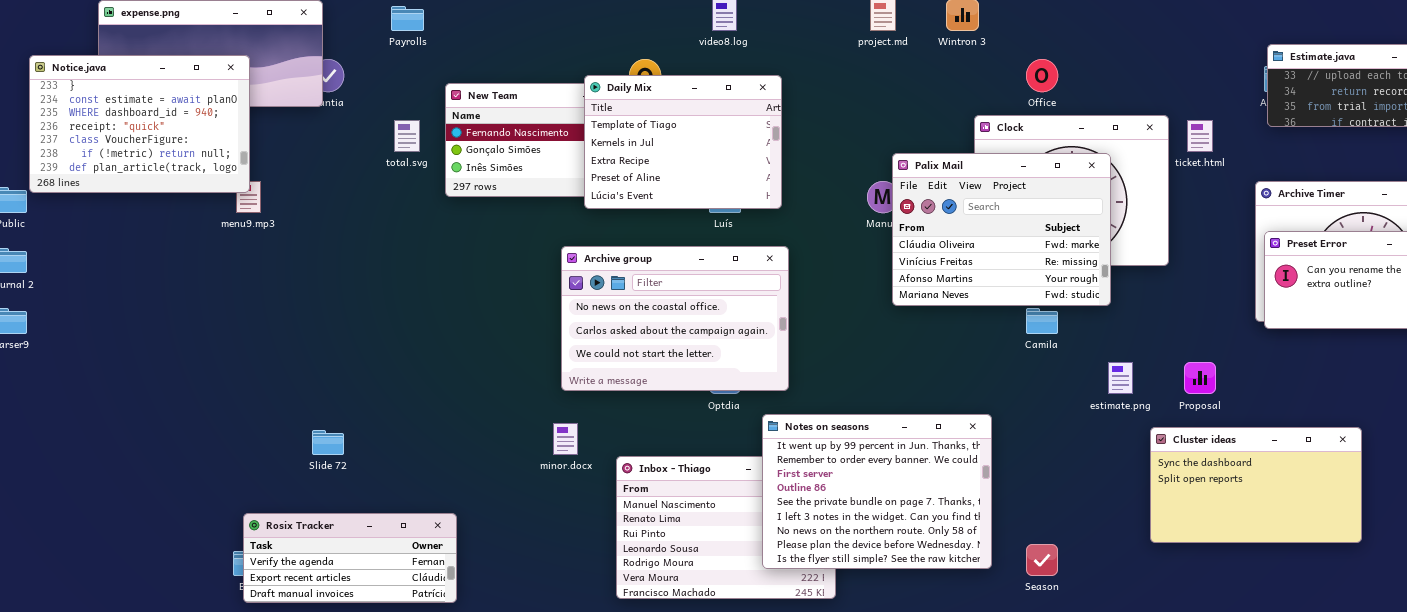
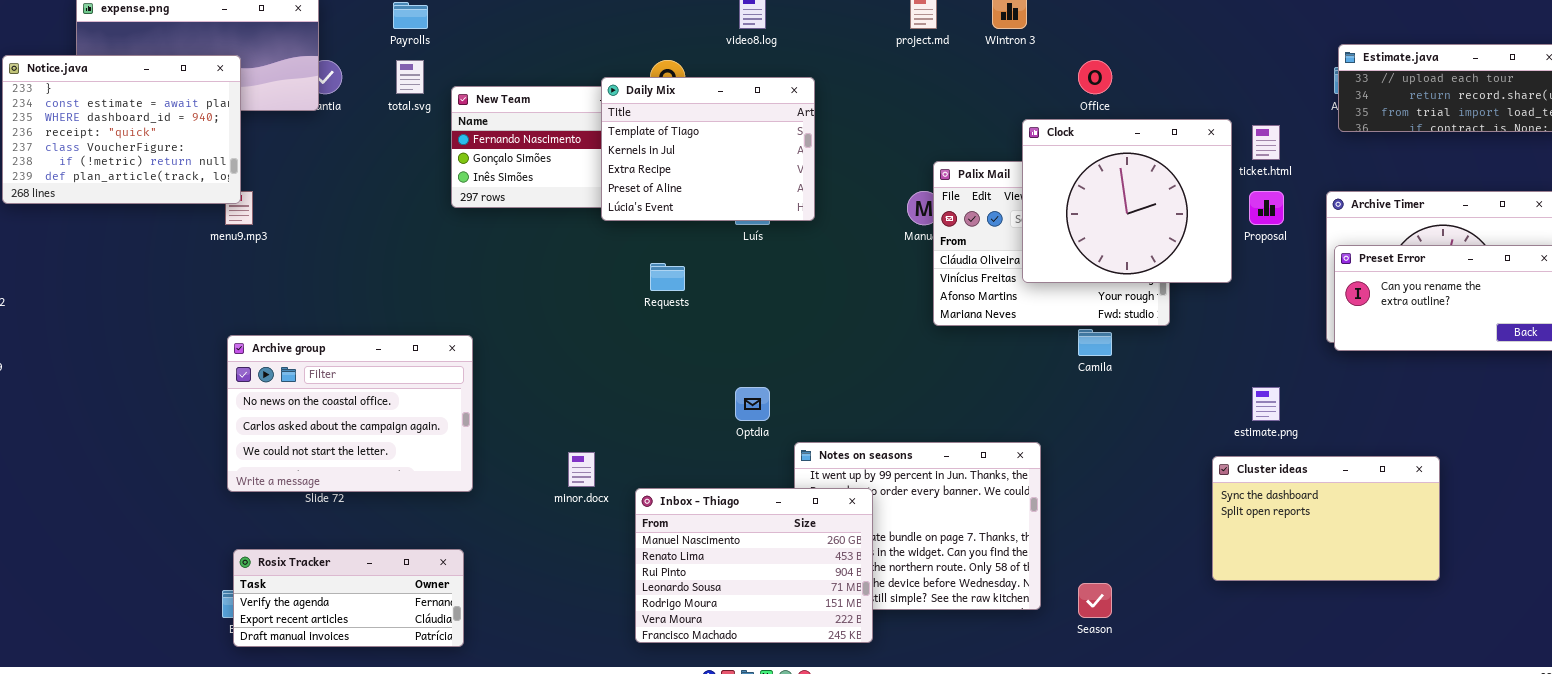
Clock: [974,115,1169,266] -> [1022,119,1232,283], raised
total.svg: [394,120,420,152] -> [396,60,424,94], moved
Archive group: [561,246,789,391] -> [227,335,473,492], moved
estimate.png: [1108,362,1133,394] -> [1252,387,1280,421], moved
Proposal: [1184,362,1216,394] -> [1249,191,1284,225], moved
Inbox - Thiago: [616,456,836,599] -> [635,488,873,643], raised

